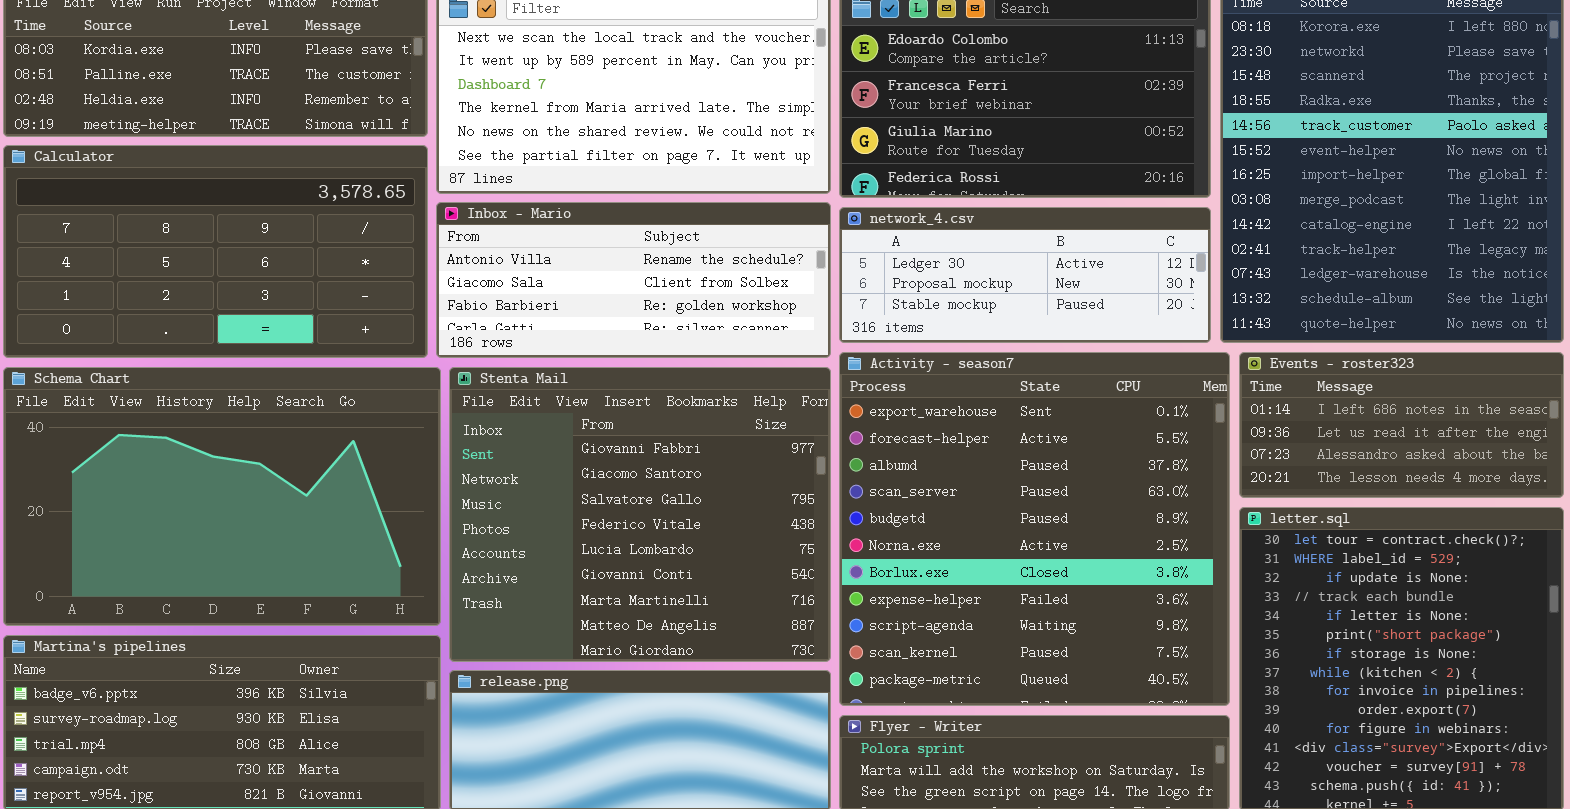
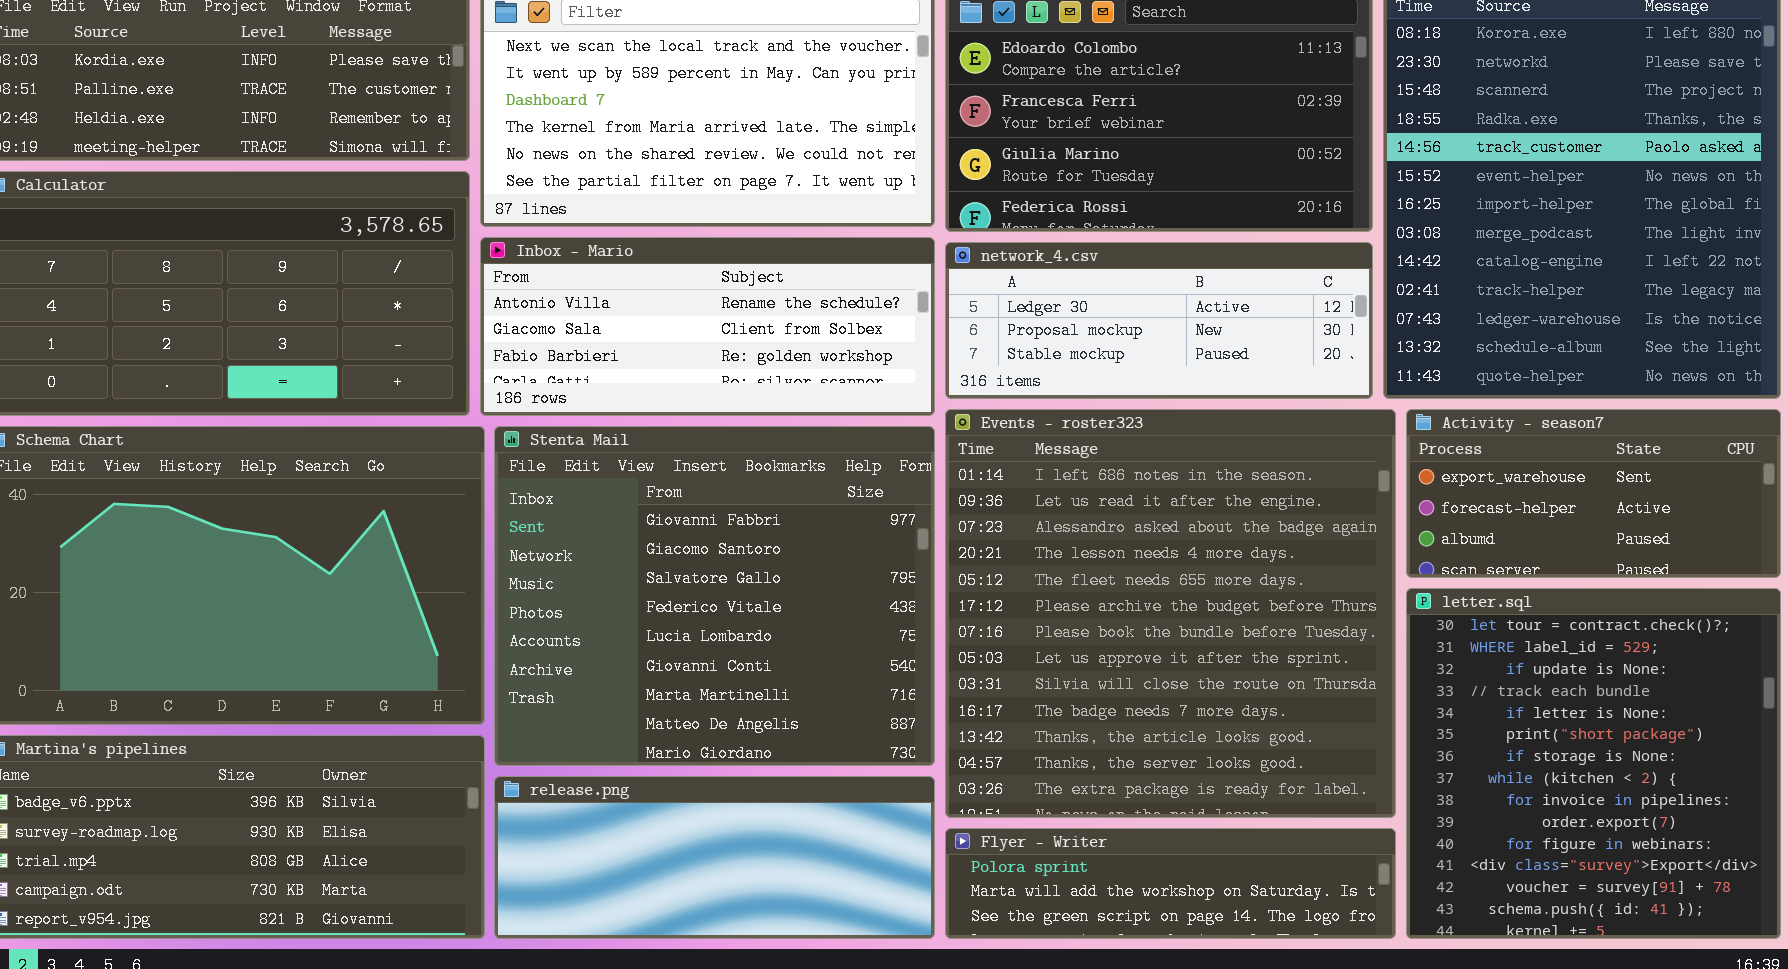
Activity - season7: [839,352,1230,706] -> [1406,409,1781,578], moved, resized
Events - roster323: [1239,352,1564,498] -> [945,409,1396,818], moved, resized

